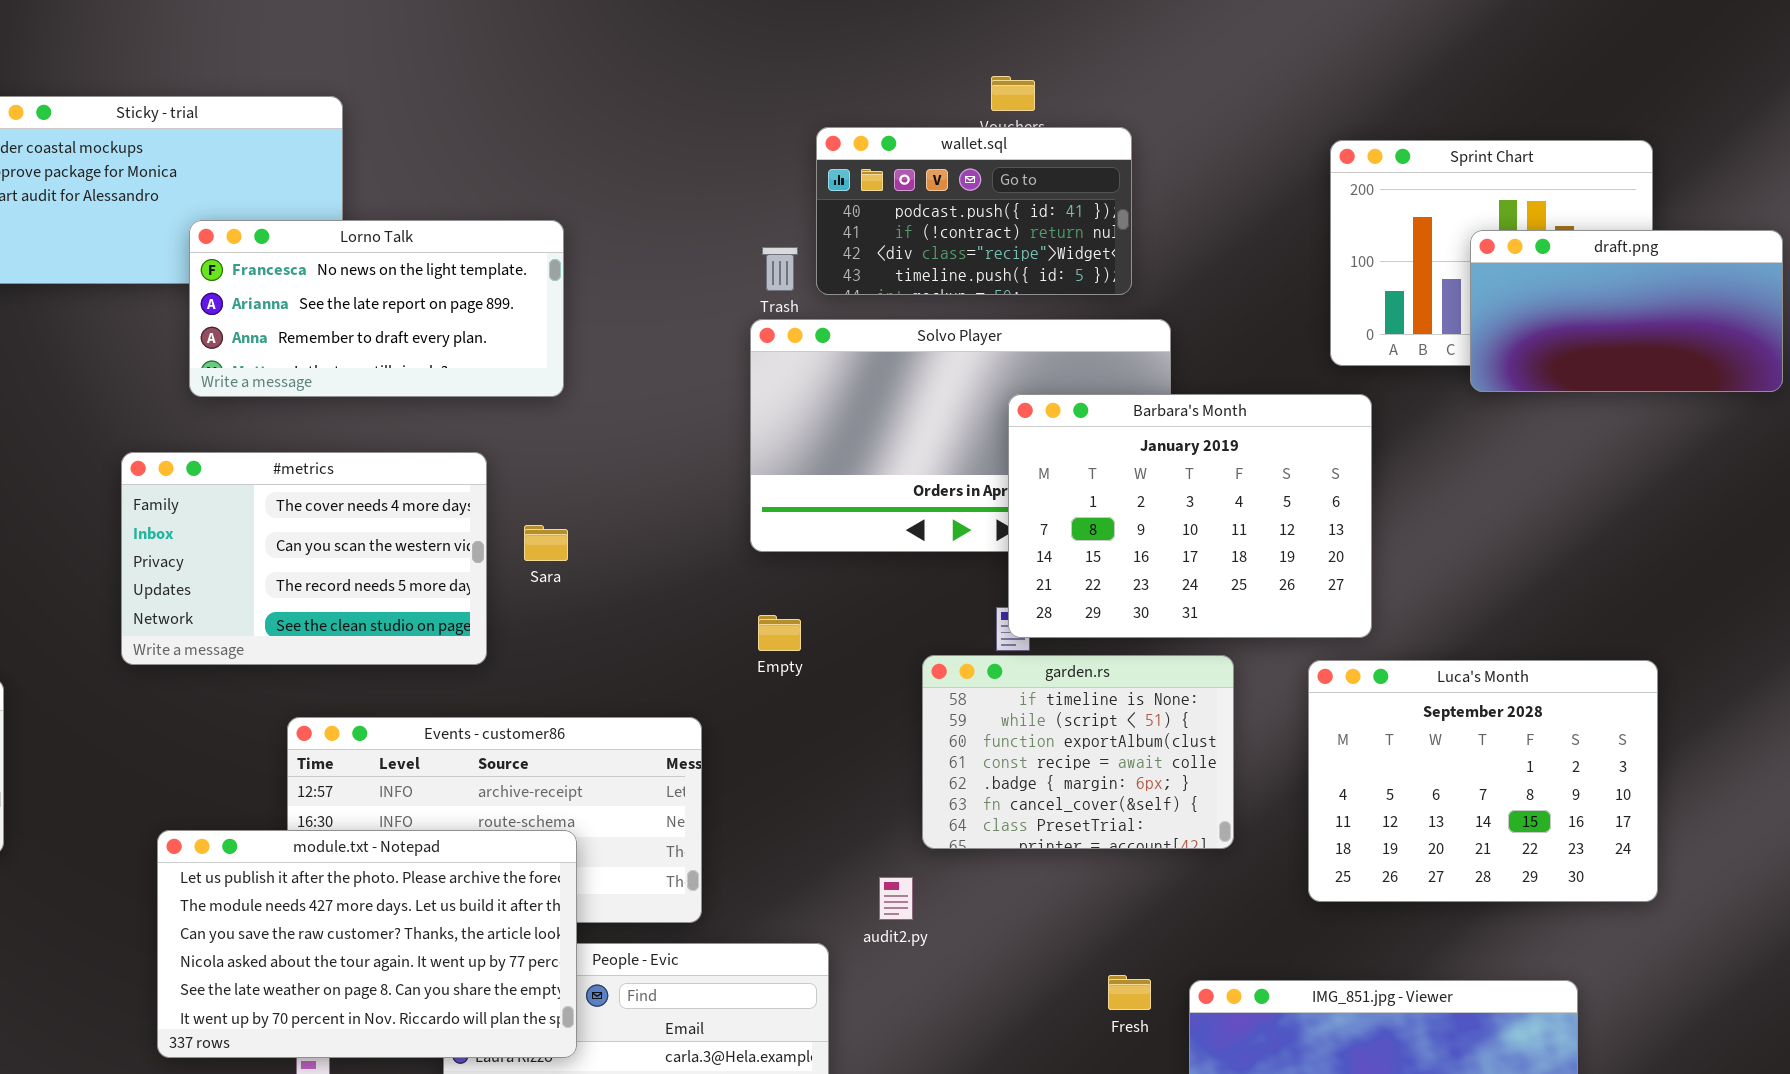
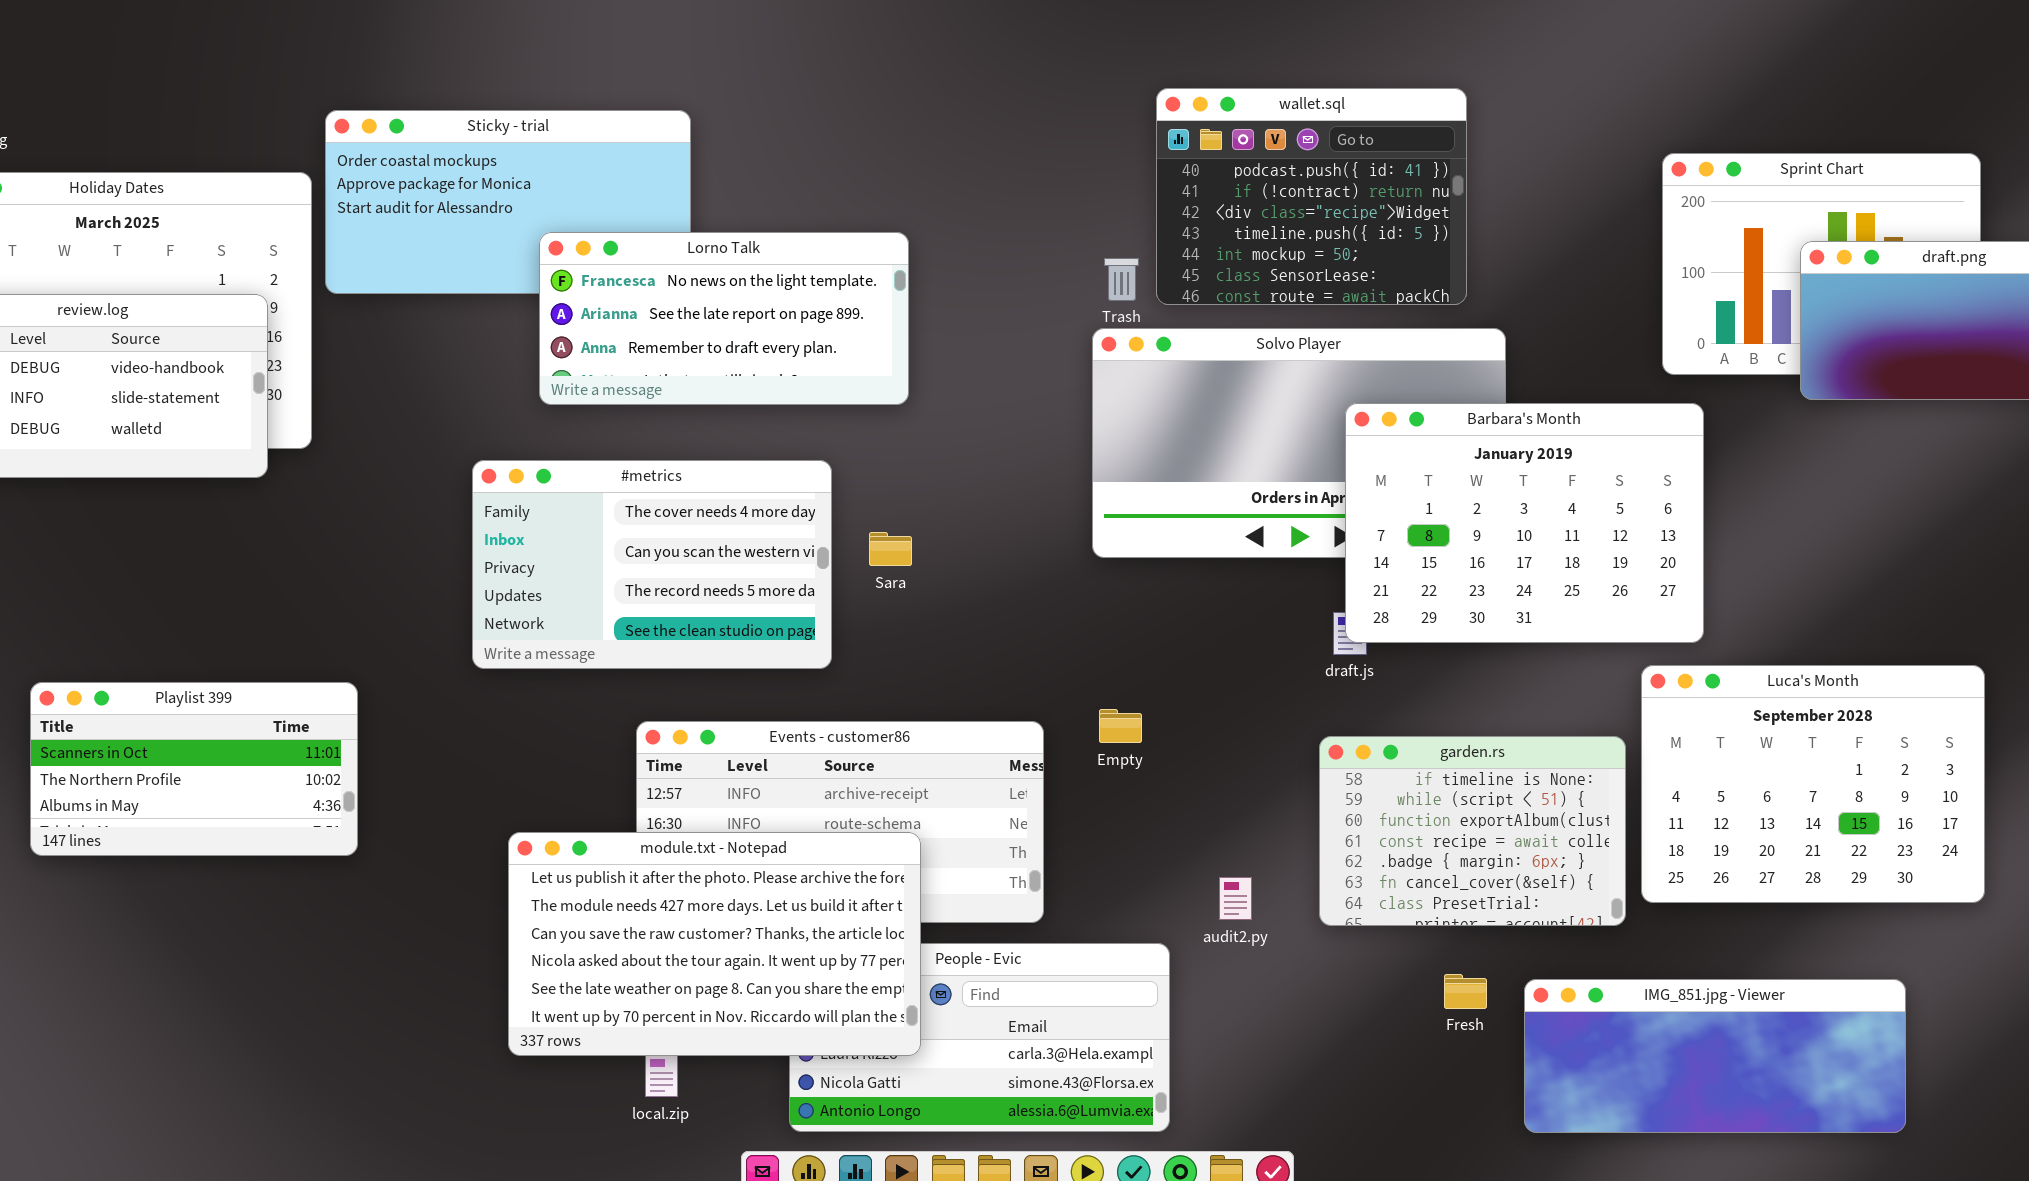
wallet.sql: [816,127,1132,295] -> [1156,88,1467,305], resized
Empty: [758,615,801,651] -> [1099,709,1142,743], moved
garden.rs: [922,655,1234,849] -> [1319,736,1626,926], moved

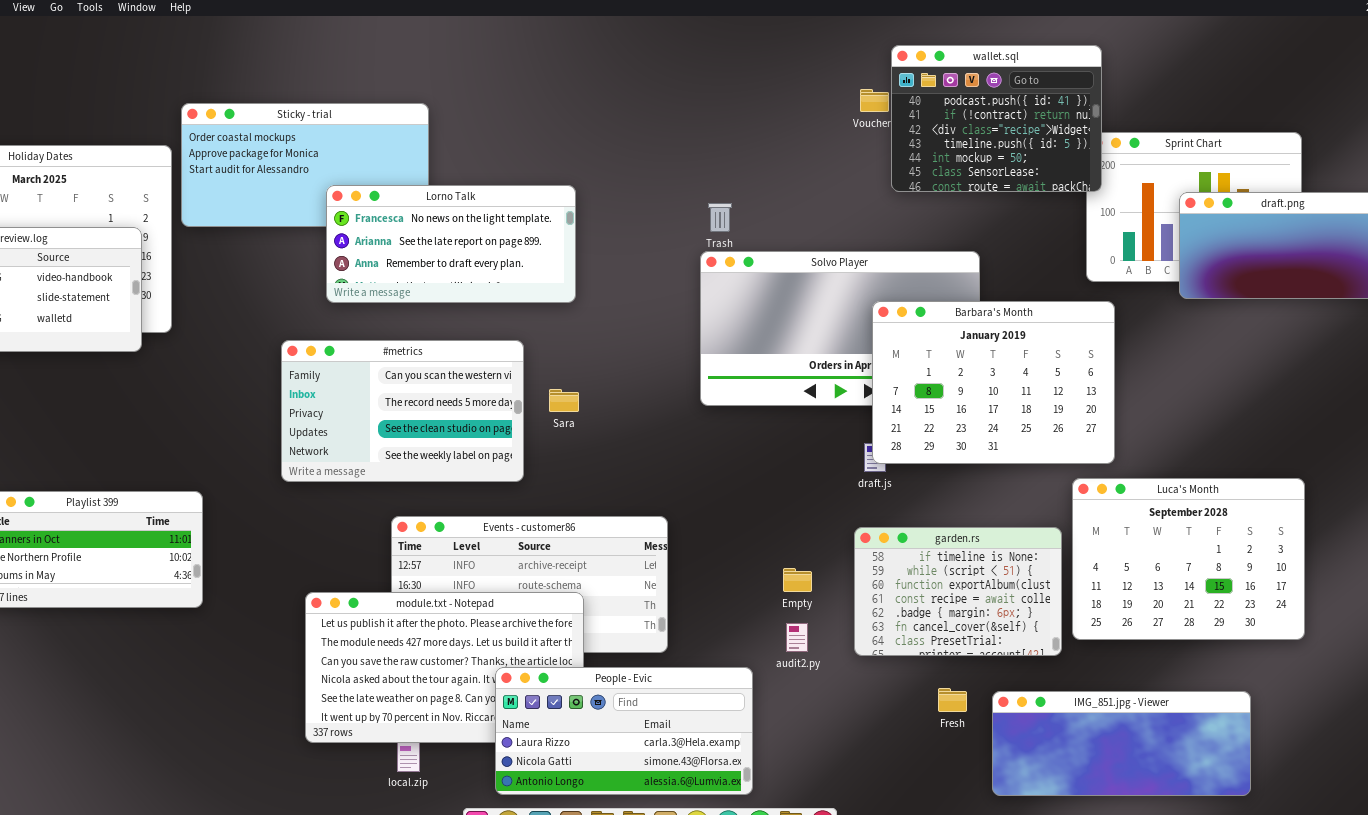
wallet.sql: [1156,88,1467,305] -> [891,45,1102,192], moved
#metrics: [472,460,832,669] -> [281,340,524,482], scrolled down 1 row
Empty: [1099,709,1142,743] -> [783,568,812,592], moved
People - Evic: [789,943,1170,1132] -> [495,667,753,795], raised

